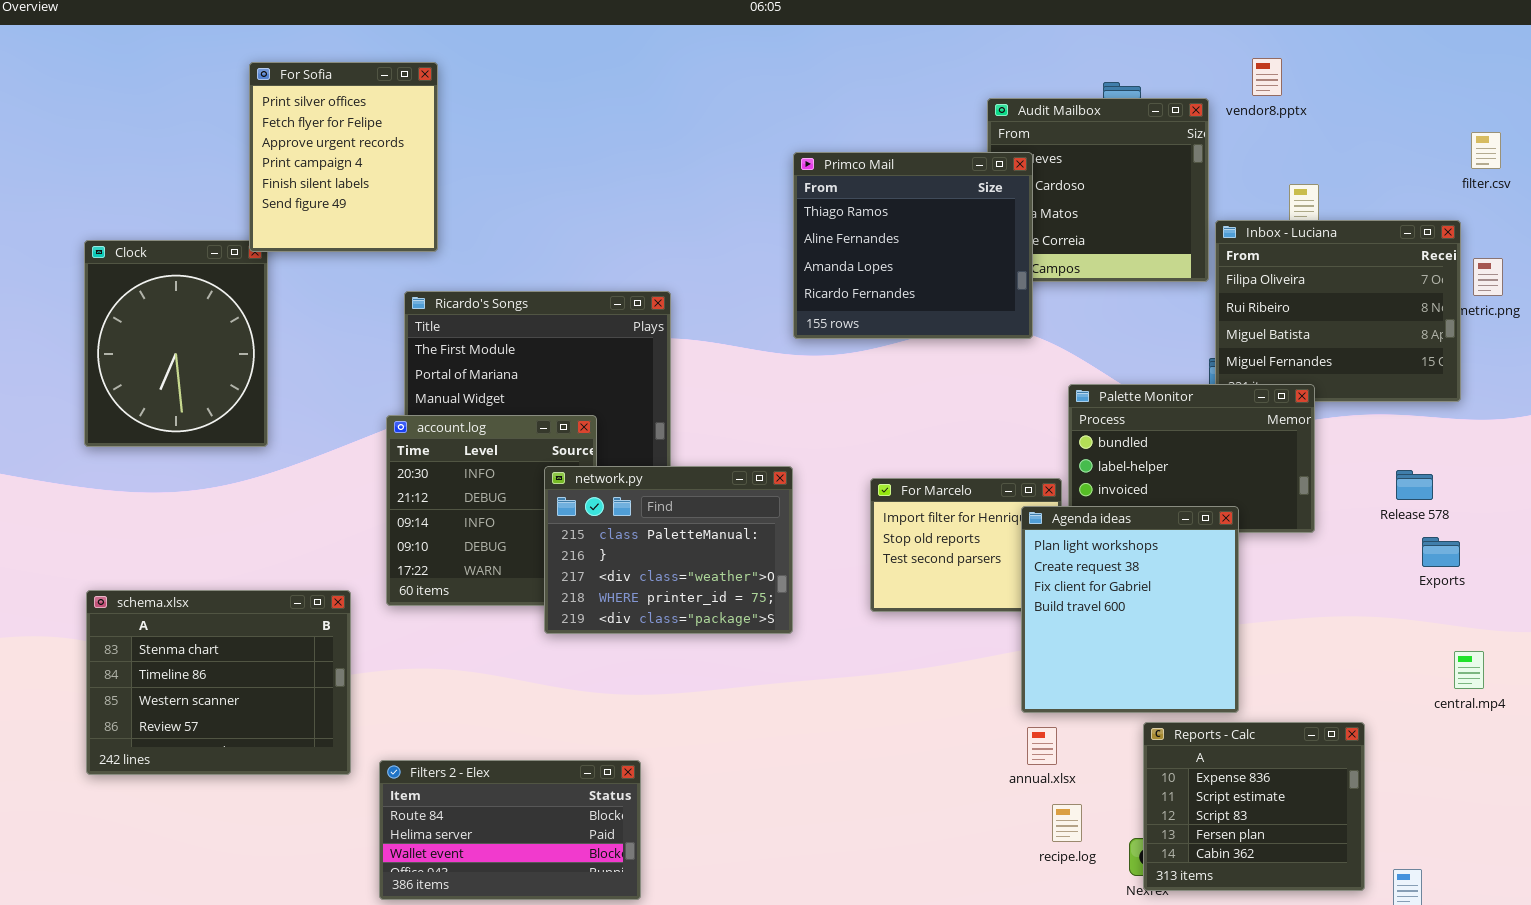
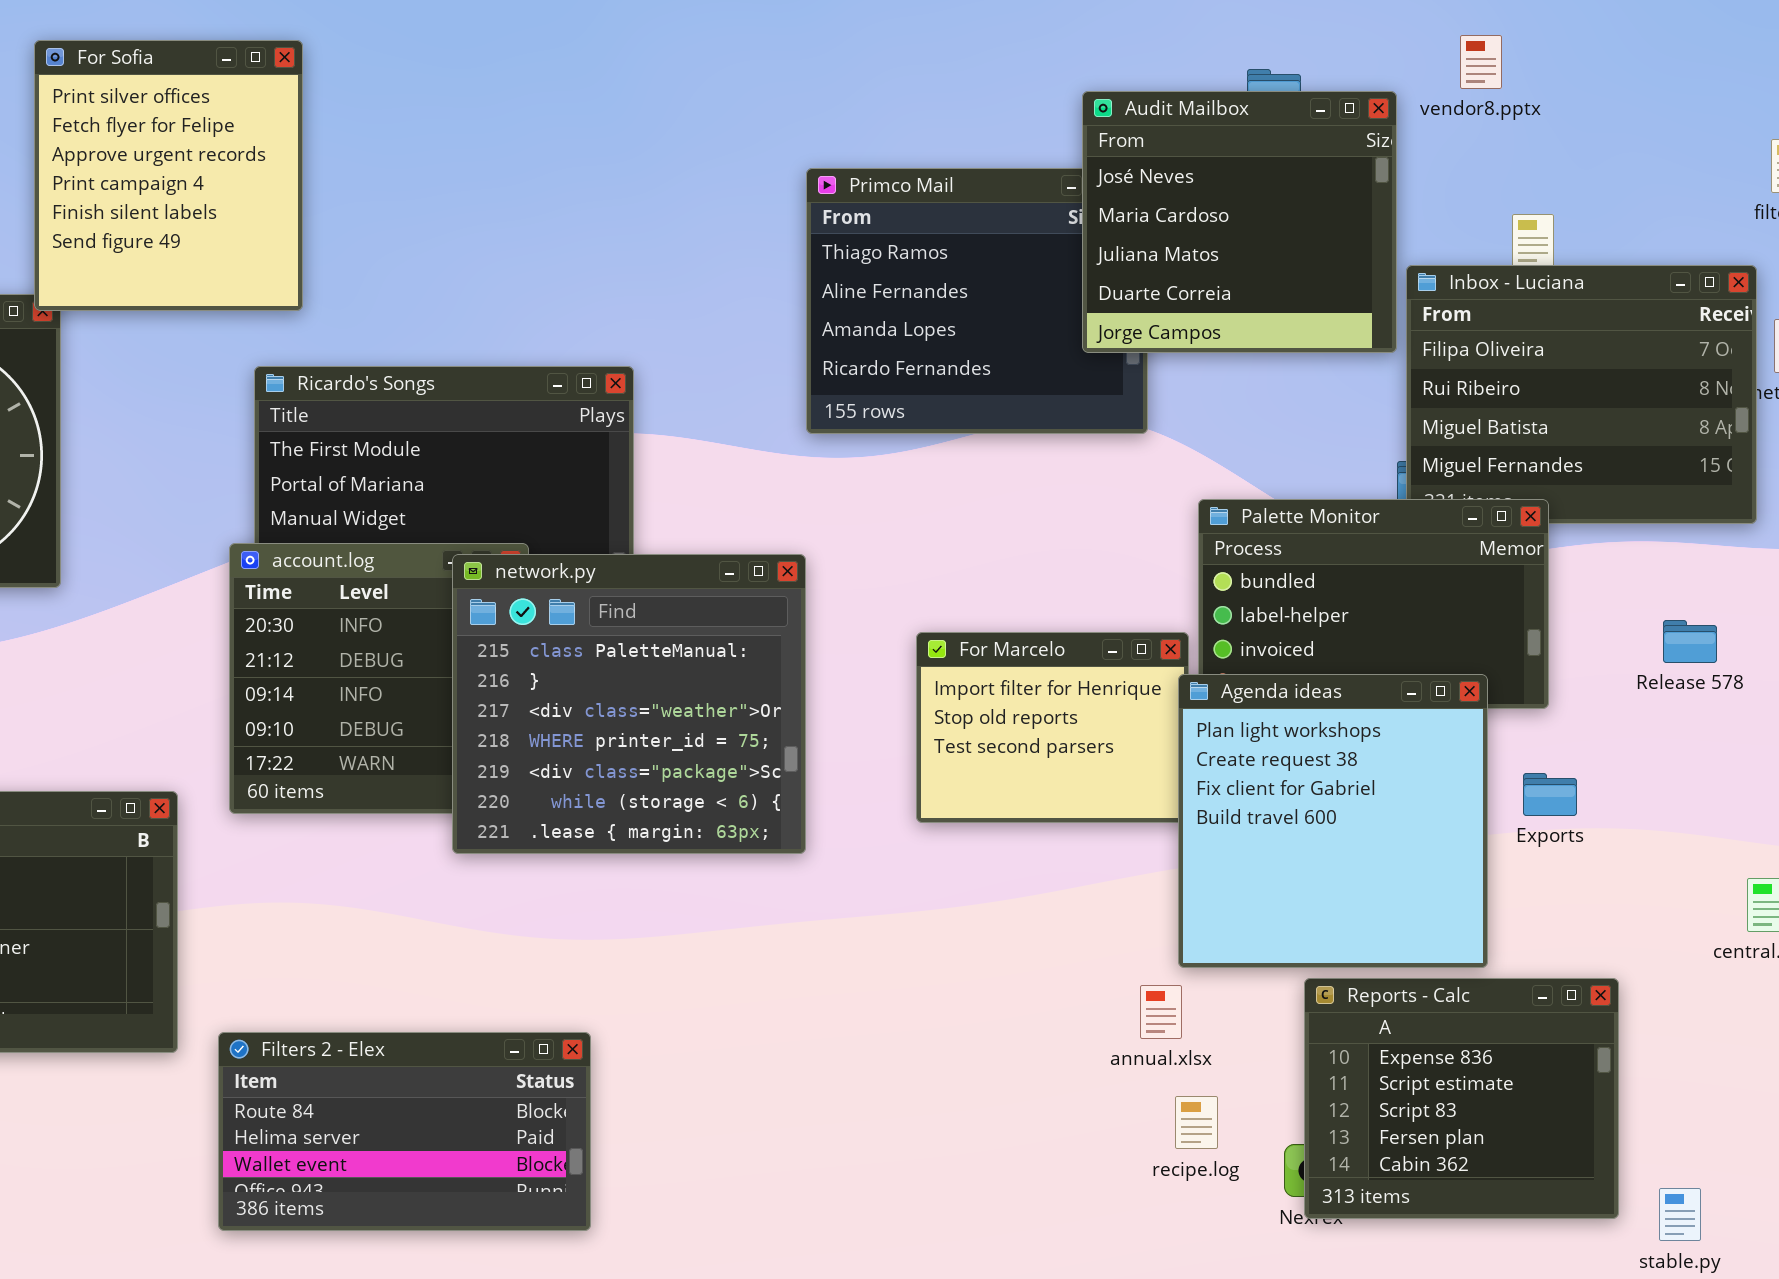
Audit Mailbox: [987,98,1209,282] -> [1082,91,1397,353], raised
network.py: [544,466,793,634] -> [452,554,806,854], resized
Agenda ideas: [1021,506,1239,713] -> [1178,674,1488,968], moved
Exports: [1422,537,1460,567] -> [1523,773,1577,816], moved

